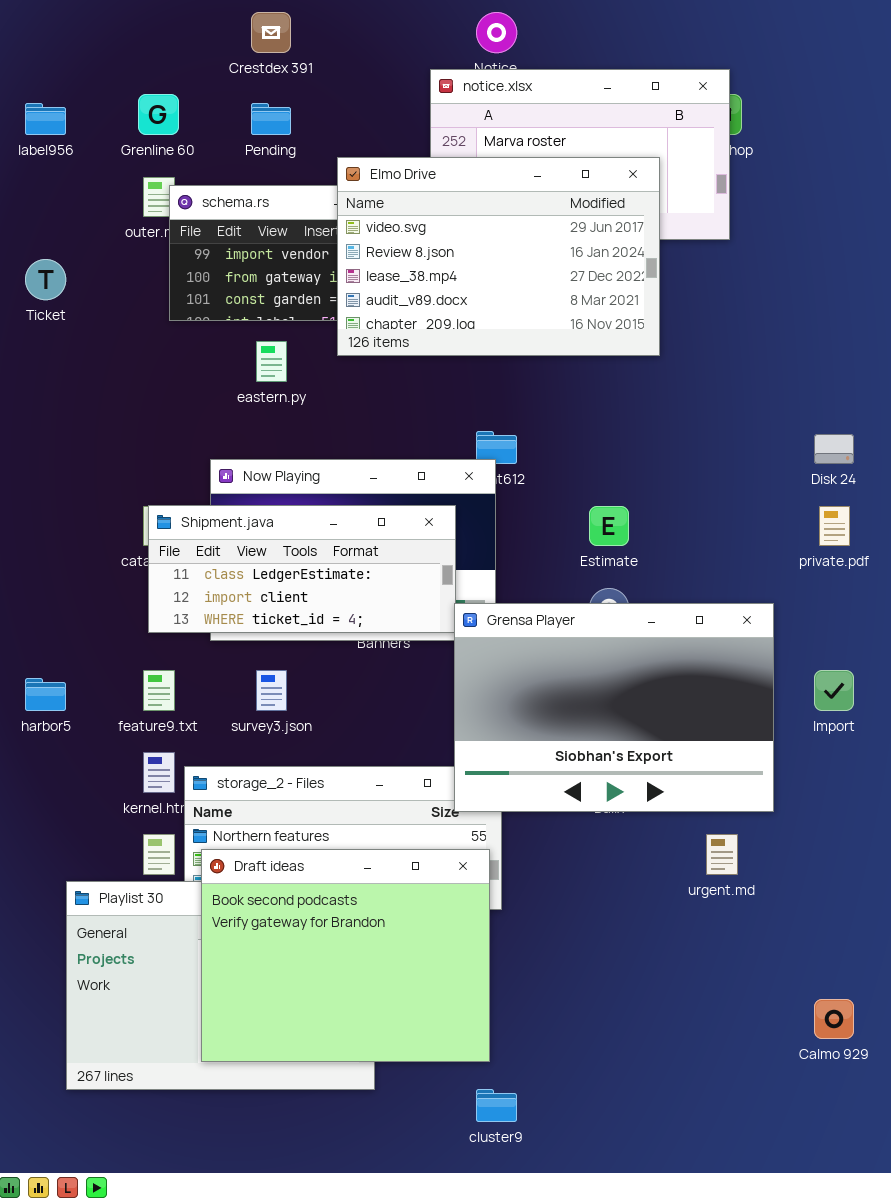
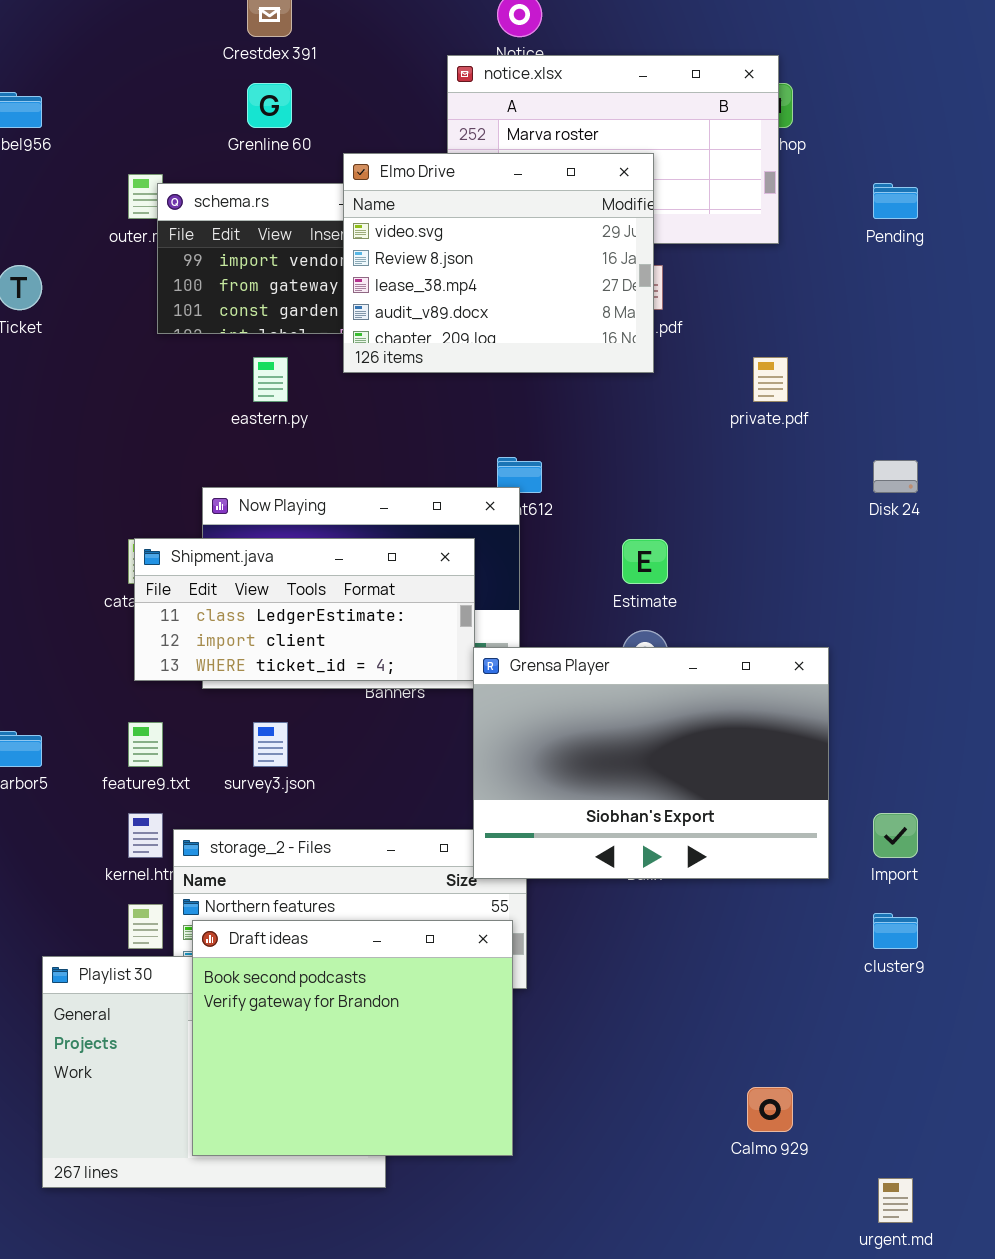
Grenline 60: [138,94,179,135] -> [247,83,292,128], moved
Pending: [251,103,291,135] -> [873,183,918,219], moved
Elmo Drive: [337,157,660,356] -> [343,153,654,373], resized
private.pdf: [819,506,850,546] -> [753,357,788,402], moved
Import: [814,670,854,711] -> [873,813,918,858], moved
urgent.md: [706,834,738,875] -> [878,1178,913,1223], moved
Calmo 929: [814,999,854,1039] -> [747,1087,793,1132], moved
cluster9: [476,1089,517,1122] -> [873,913,918,949], moved

